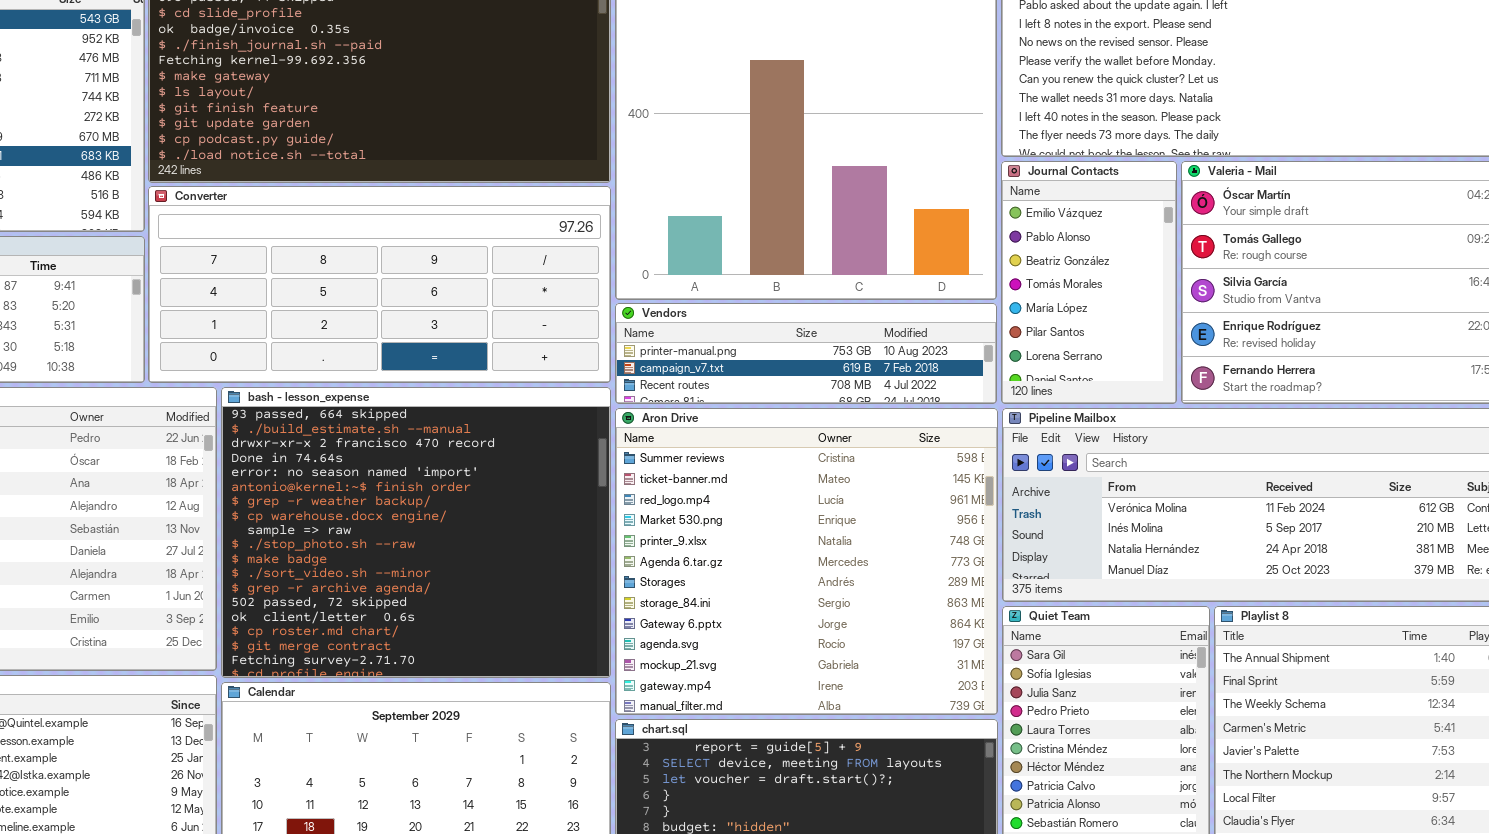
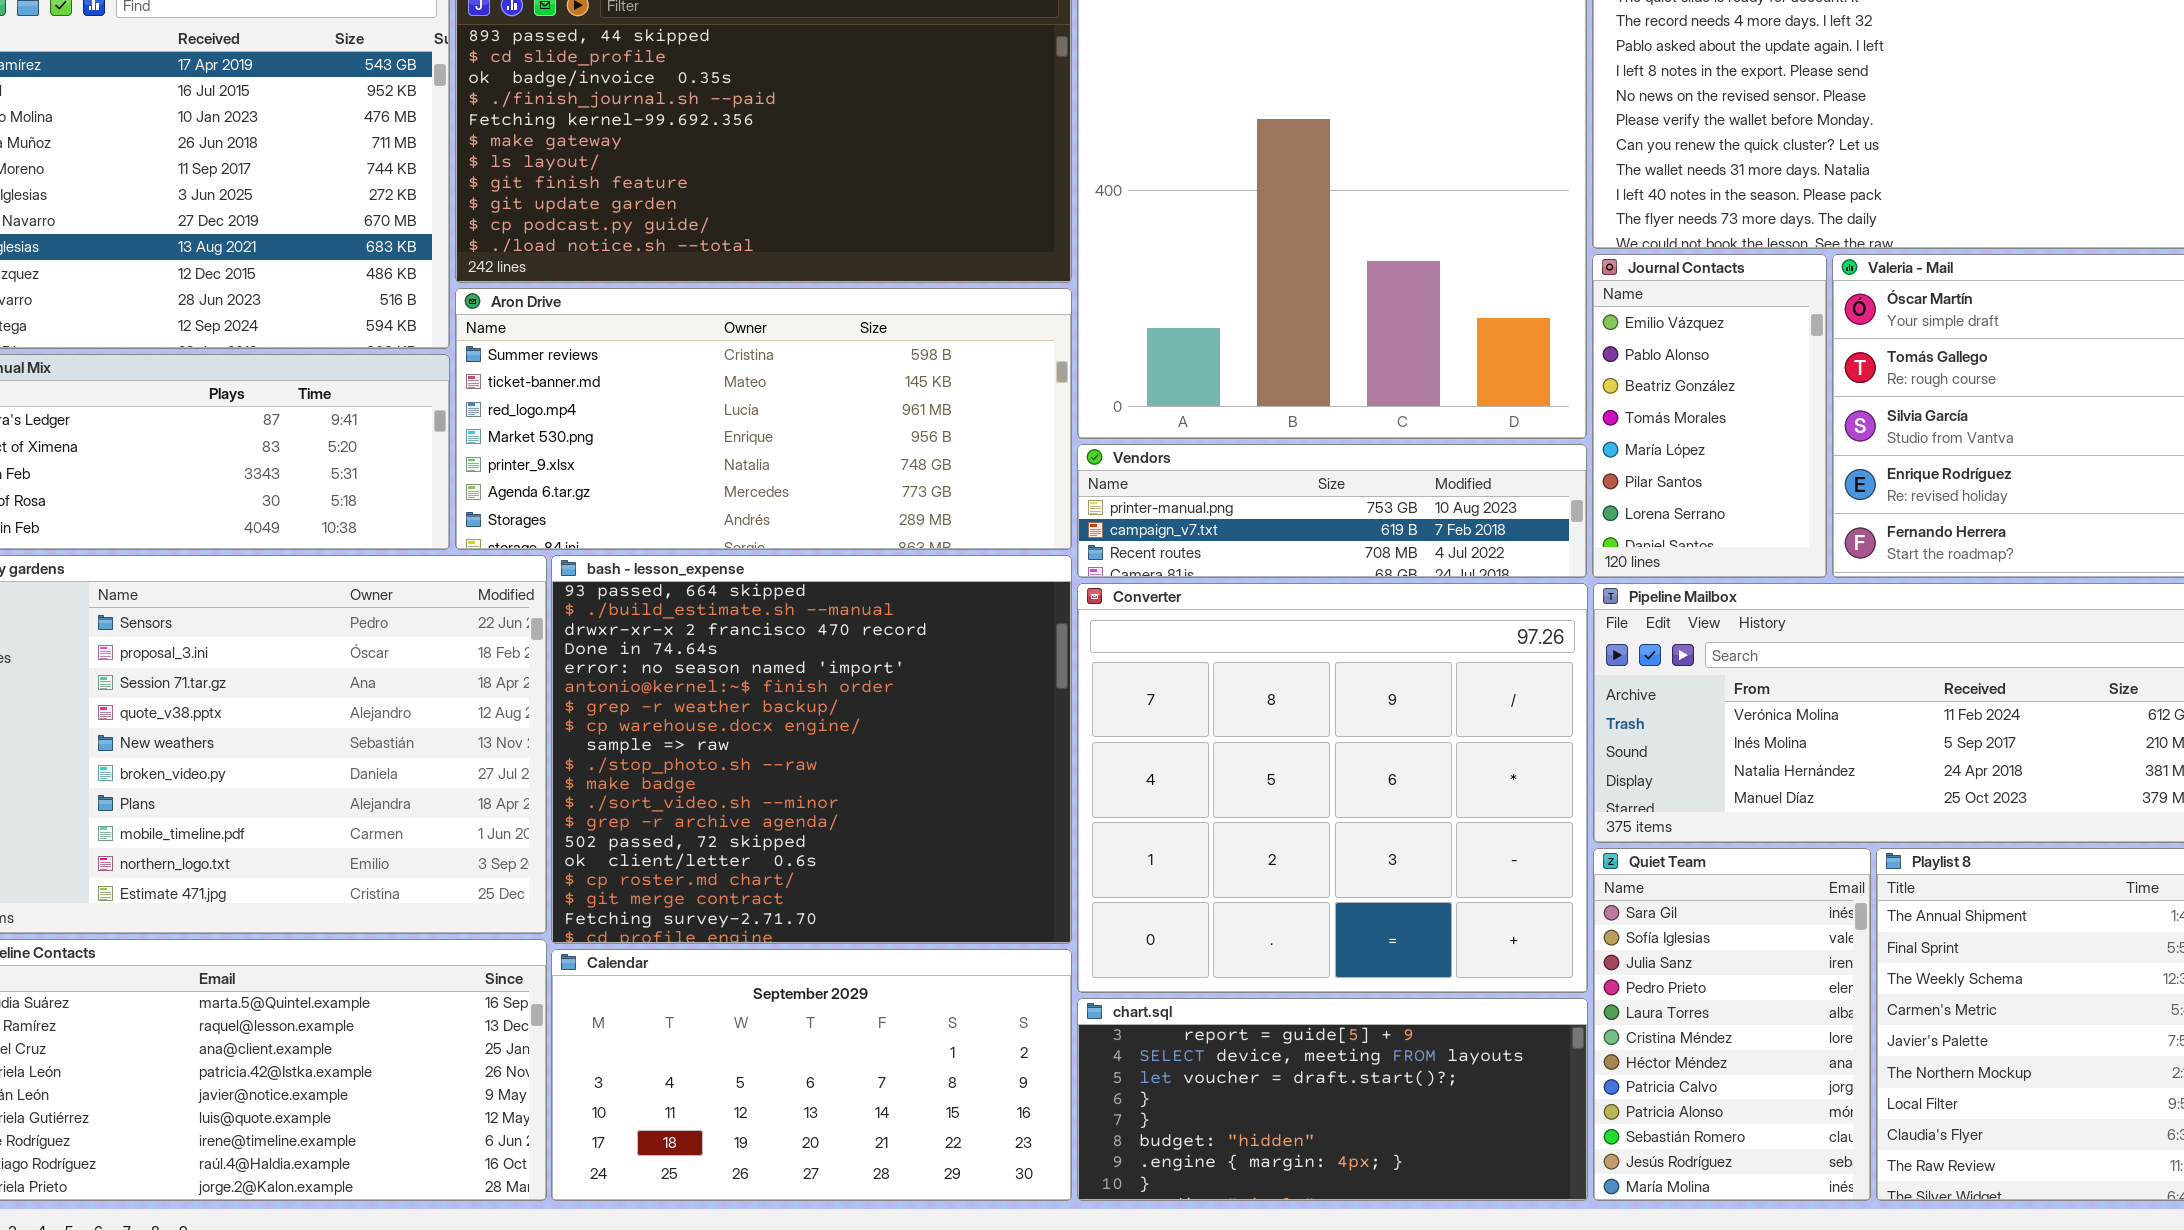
Converter: [148,186,611,383] -> [1077,583,1588,993], moved, resized
Aron Drive: [615,408,998,715] -> [455,288,1072,550], moved, resized

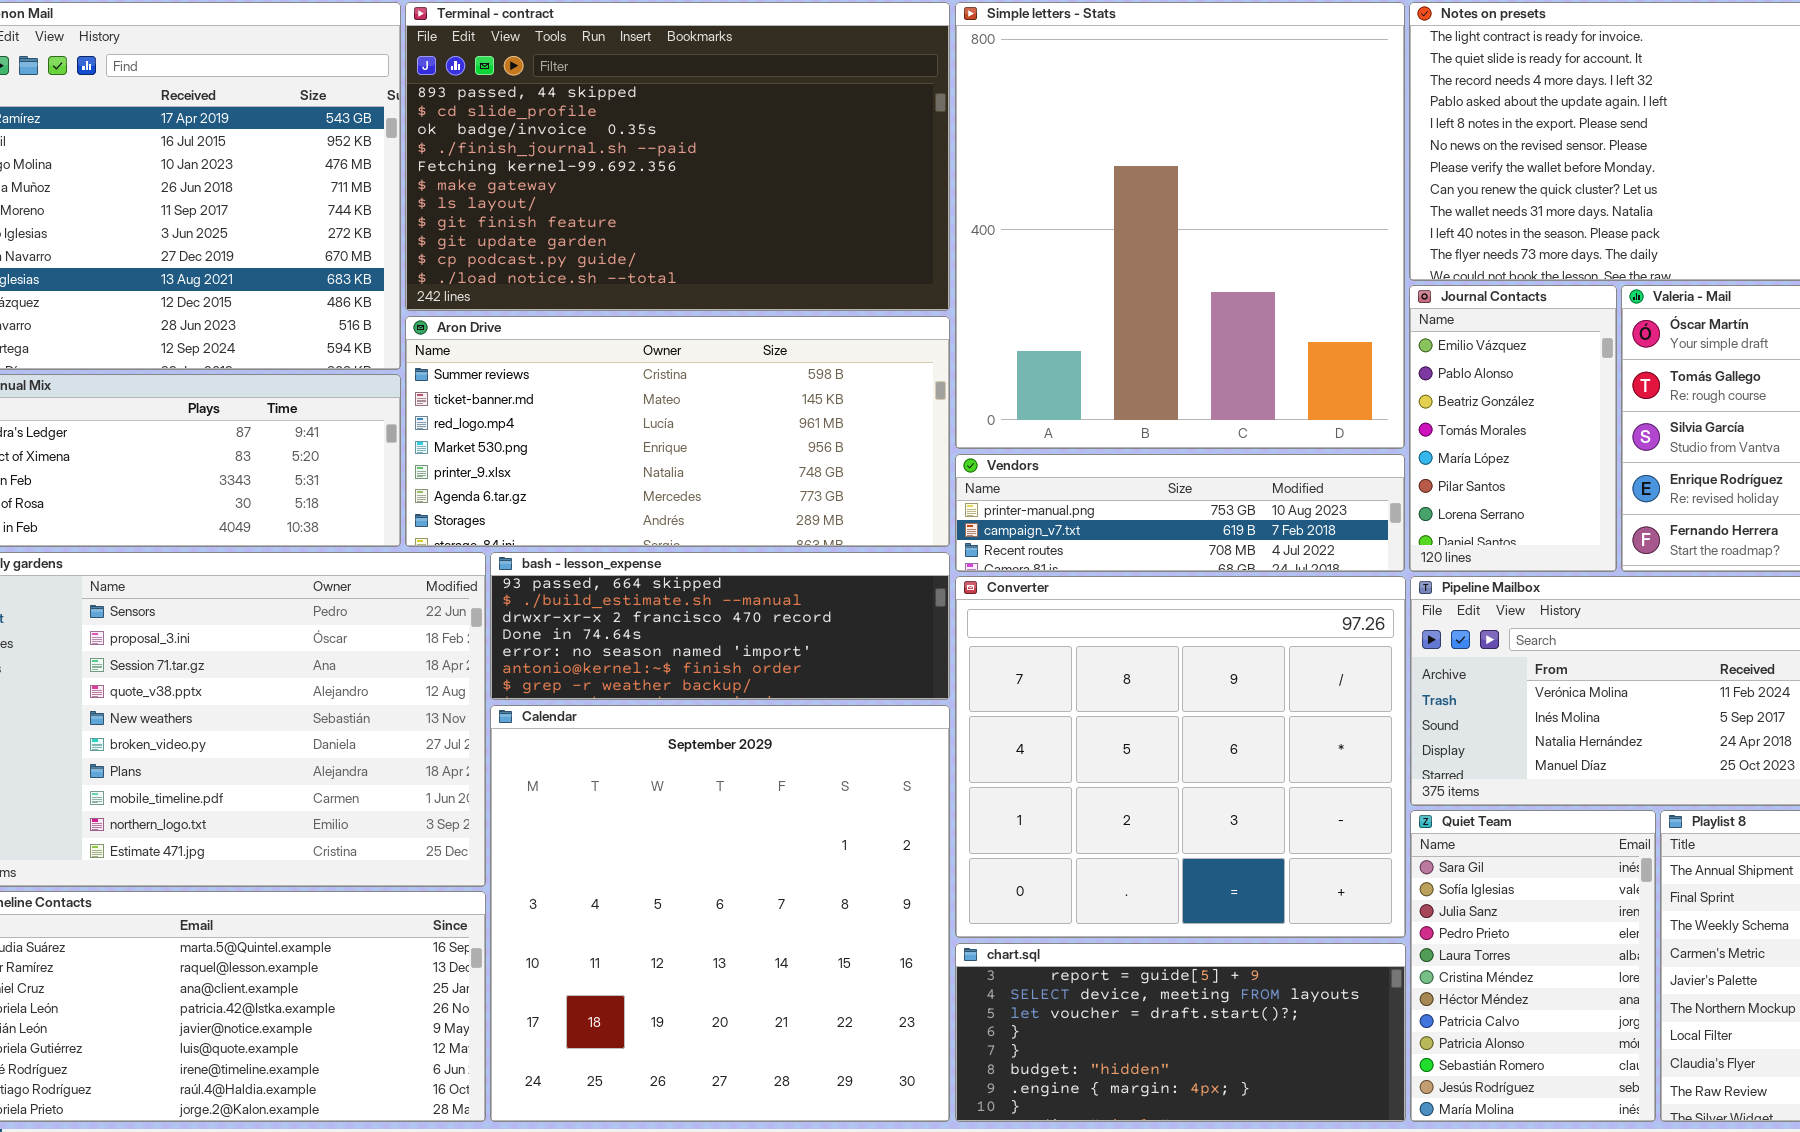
bash - lesson_expense: [551,555,1072,944] -> [490,552,950,700], resized
Calendar: [551,949,1072,1201] -> [490,705,950,1122], resized

